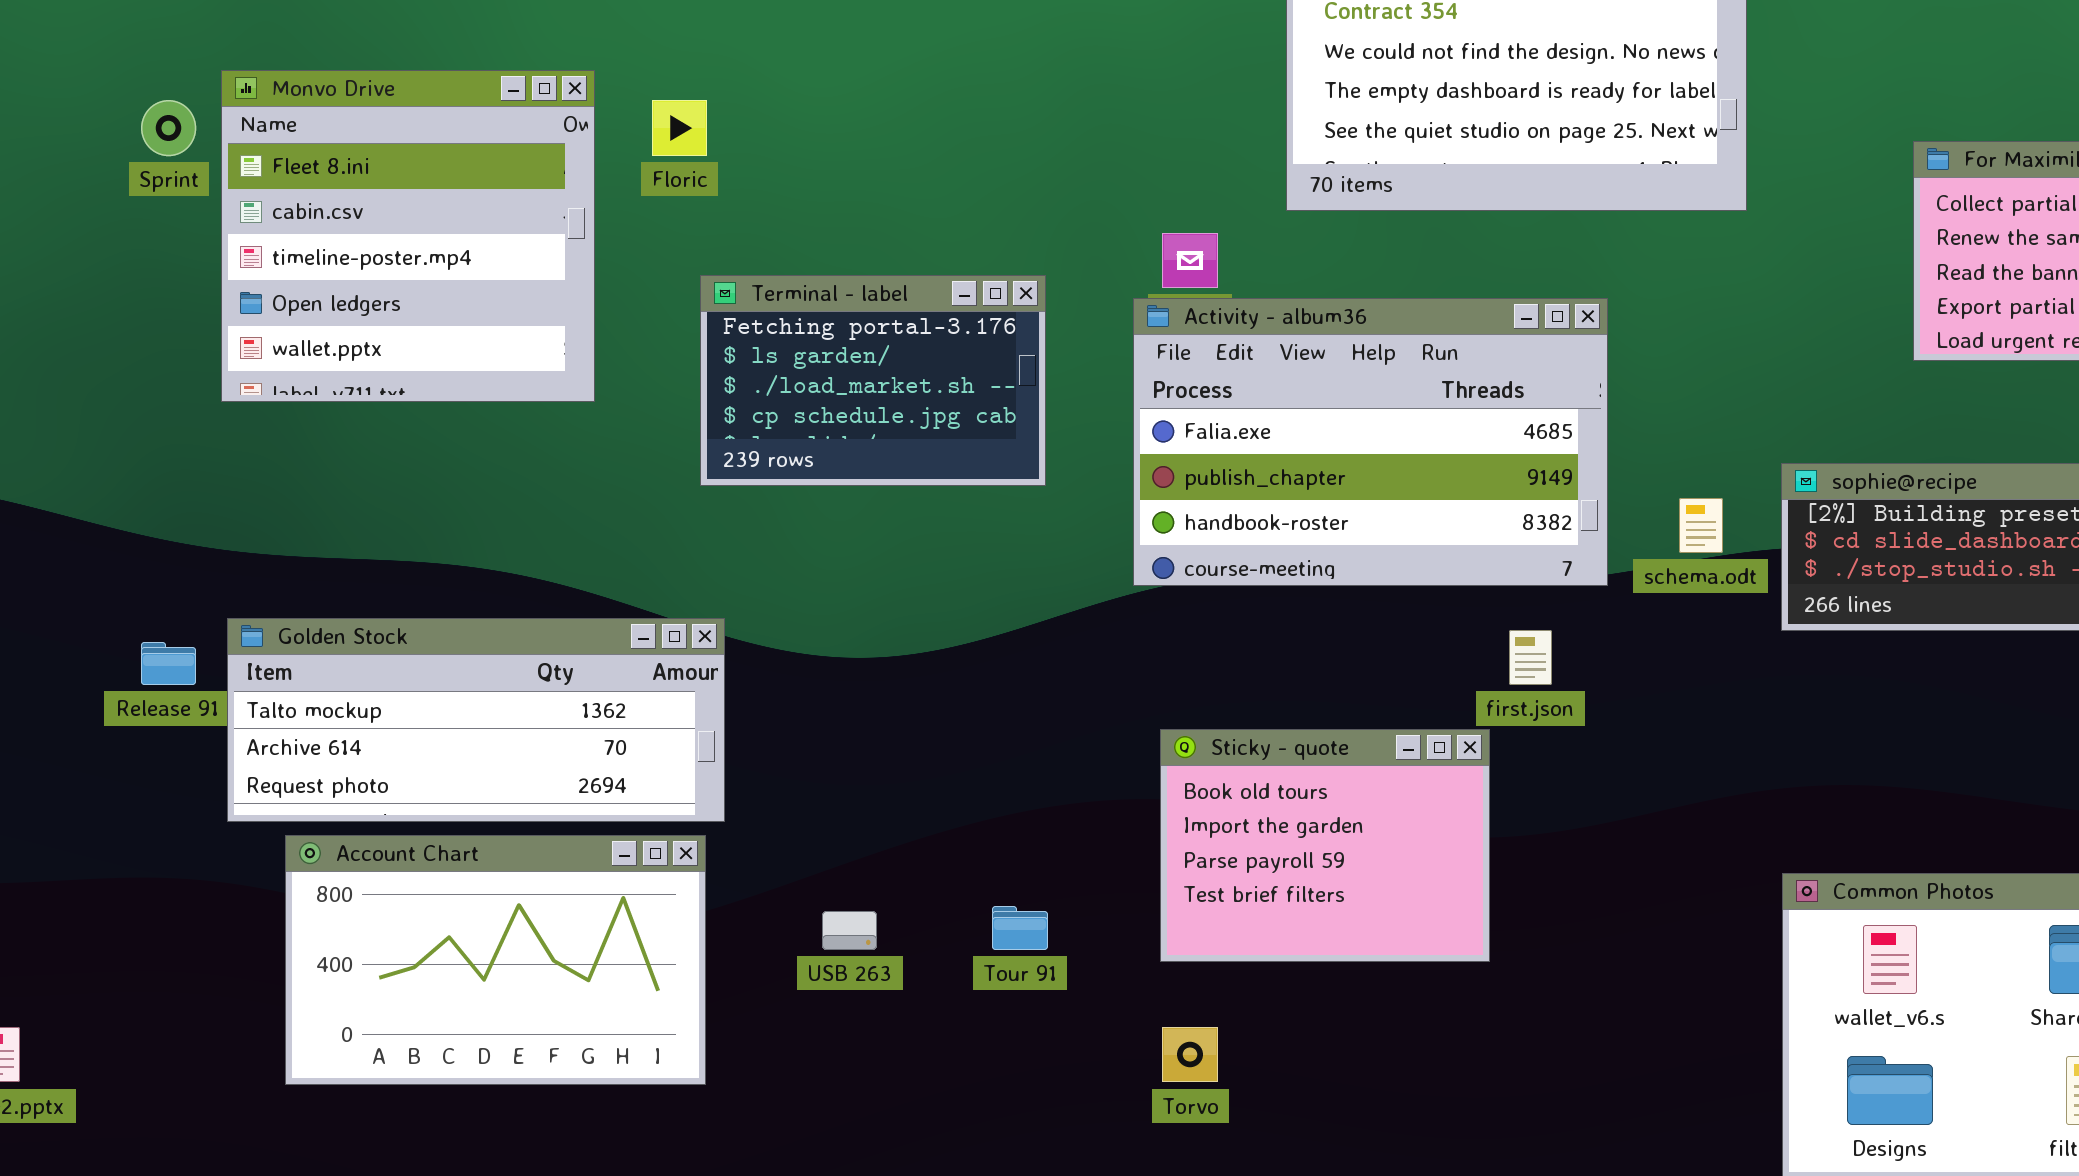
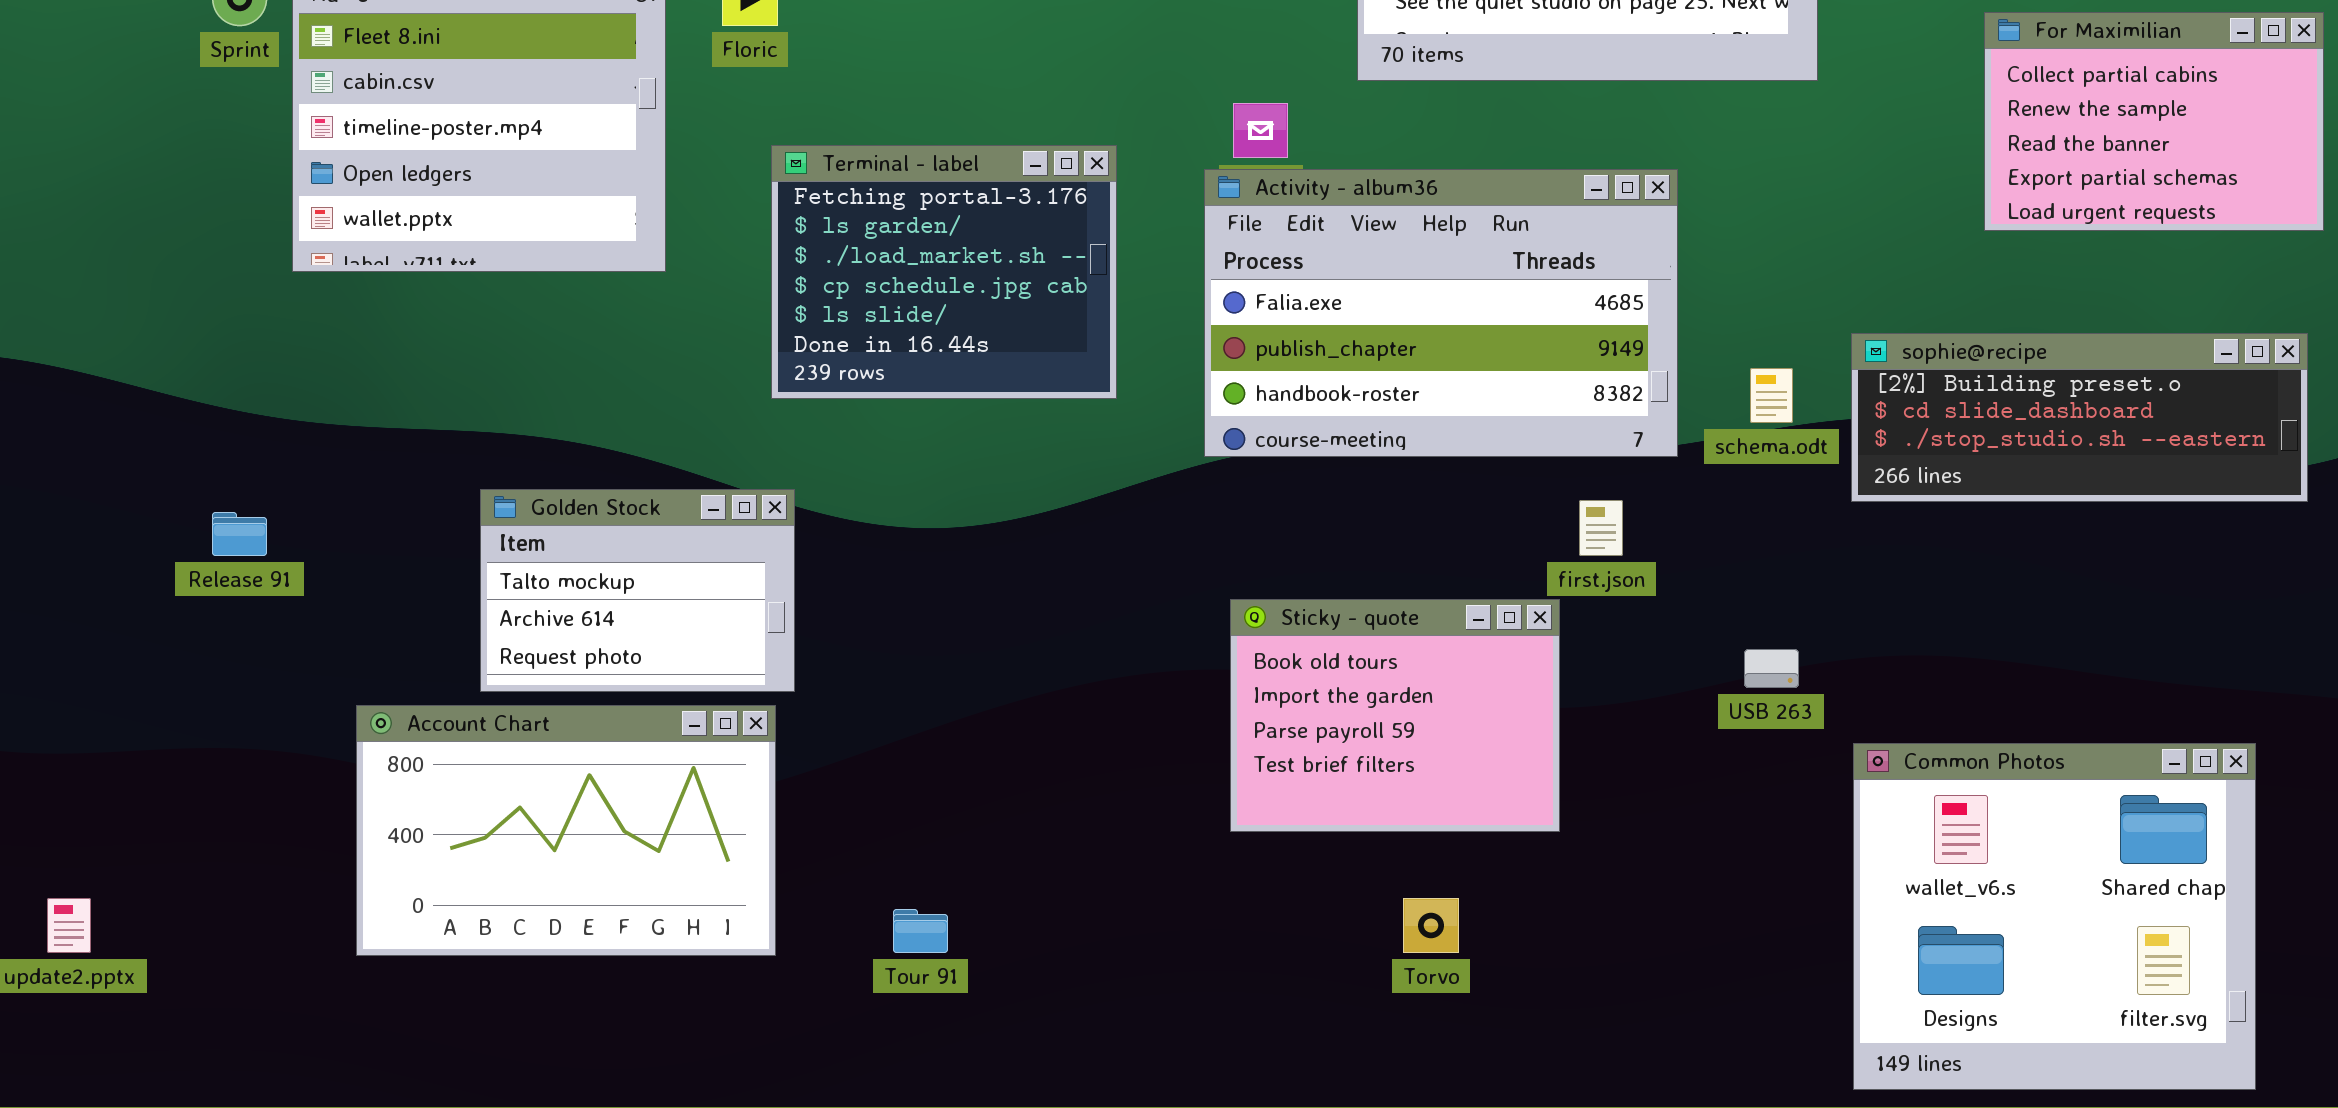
Terminal - label: [700,275,1046,486] -> [771,145,1117,399], resized
Golden Stock: [227,618,725,822] -> [480,489,795,692], resized
Tour 91: [992,906,1048,950] -> [893,909,948,953], moved
USB 263: [822,911,877,950] -> [1744,649,1799,688], moved
Torvo: [1162,1027,1218,1082] -> [1403,898,1459,953], moved

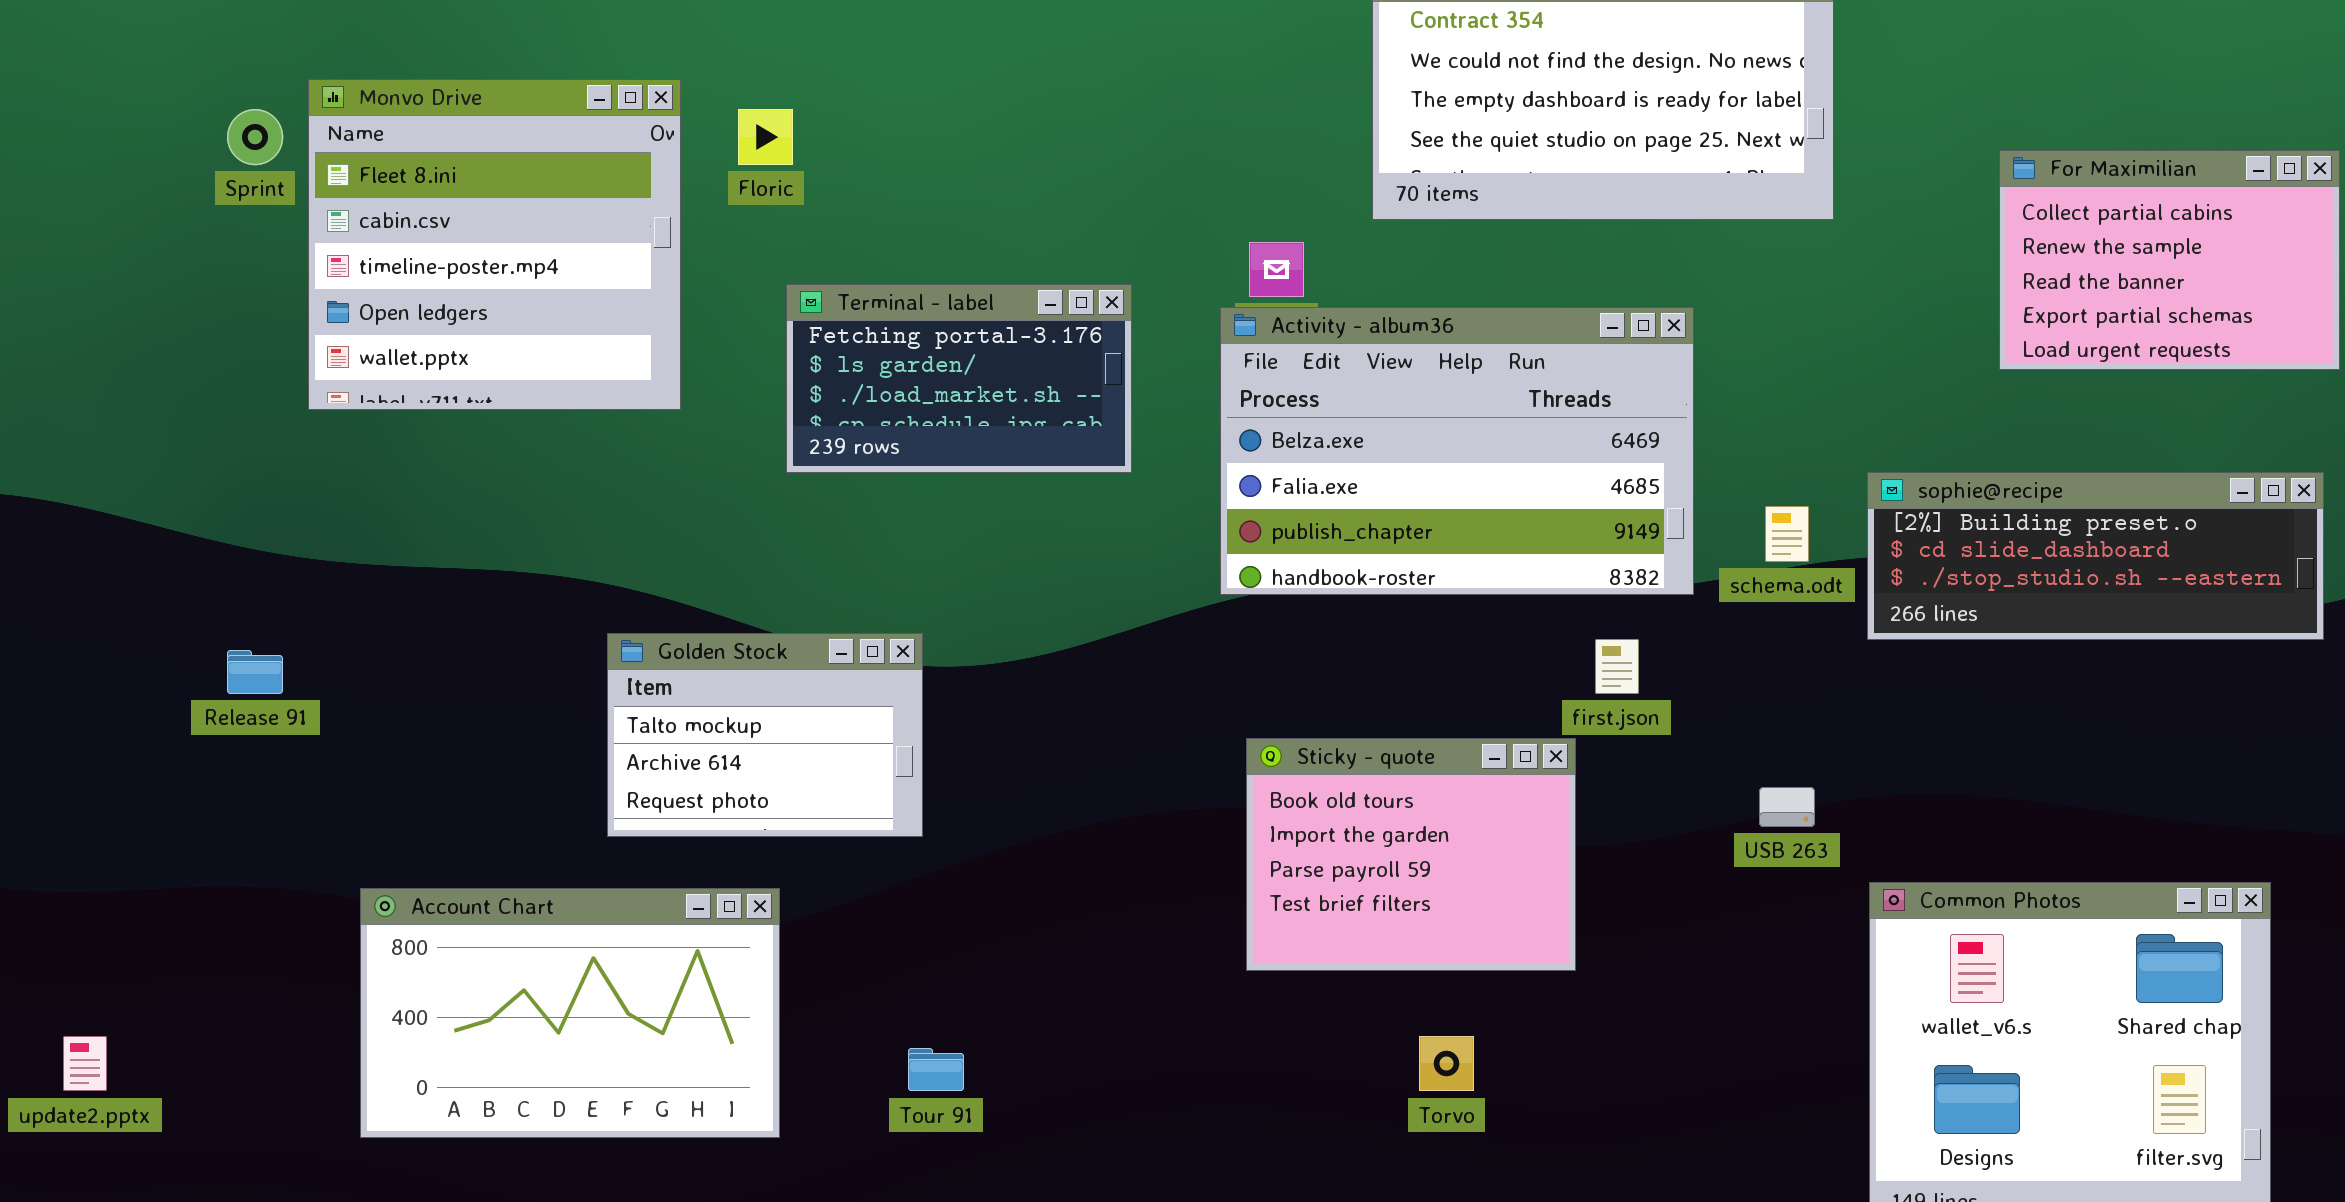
Terminal - label: [771,145,1117,399] -> [786,284,1132,473], resized
Activity - album36: [1204,169,1678,457] -> [1220,307,1694,595], scrolled up 1 row
Golden Stock: [480,489,795,692] -> [607,633,923,837], moved
Account Chart: [356,705,776,956] -> [360,888,780,1138], moved

